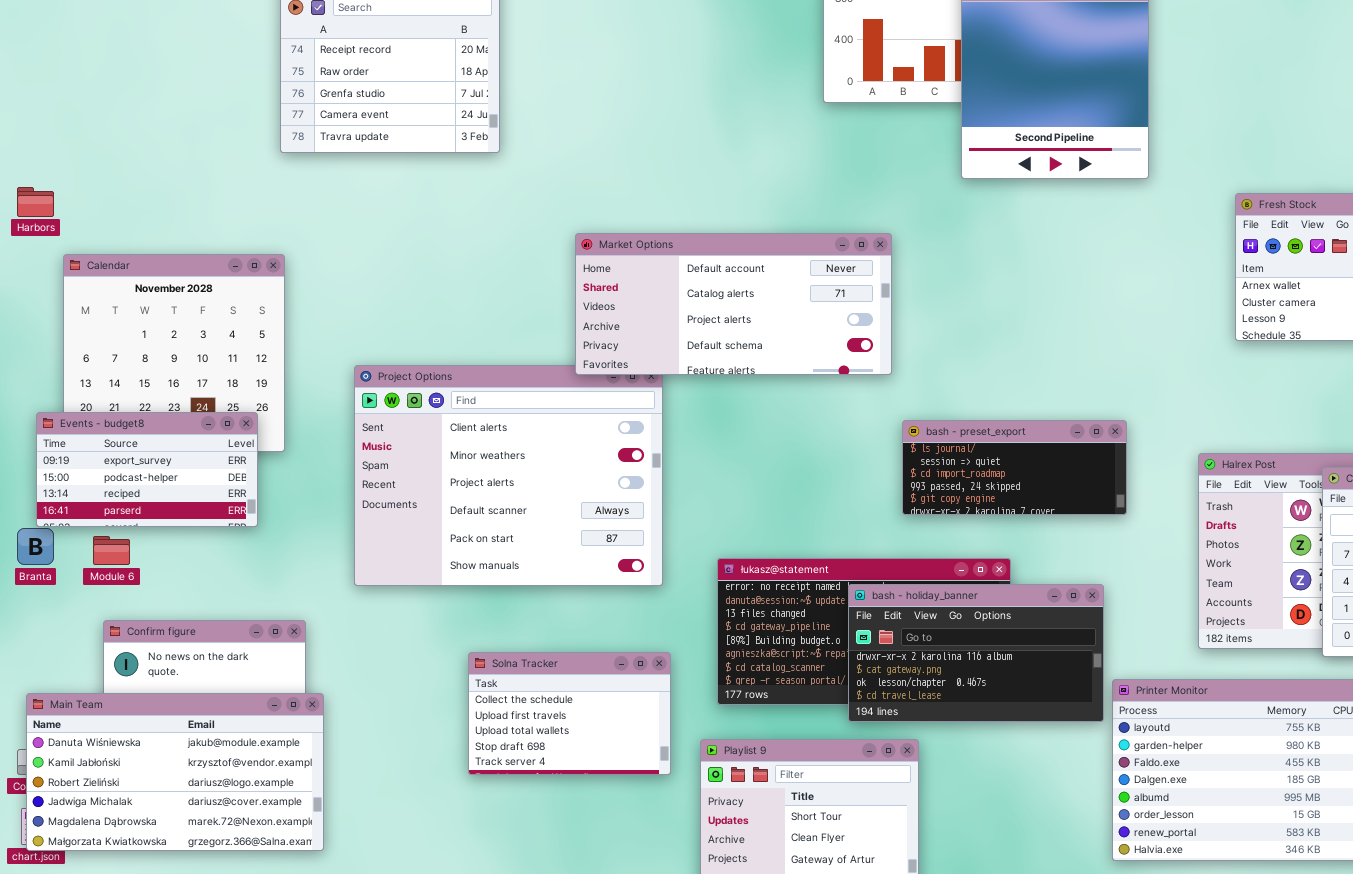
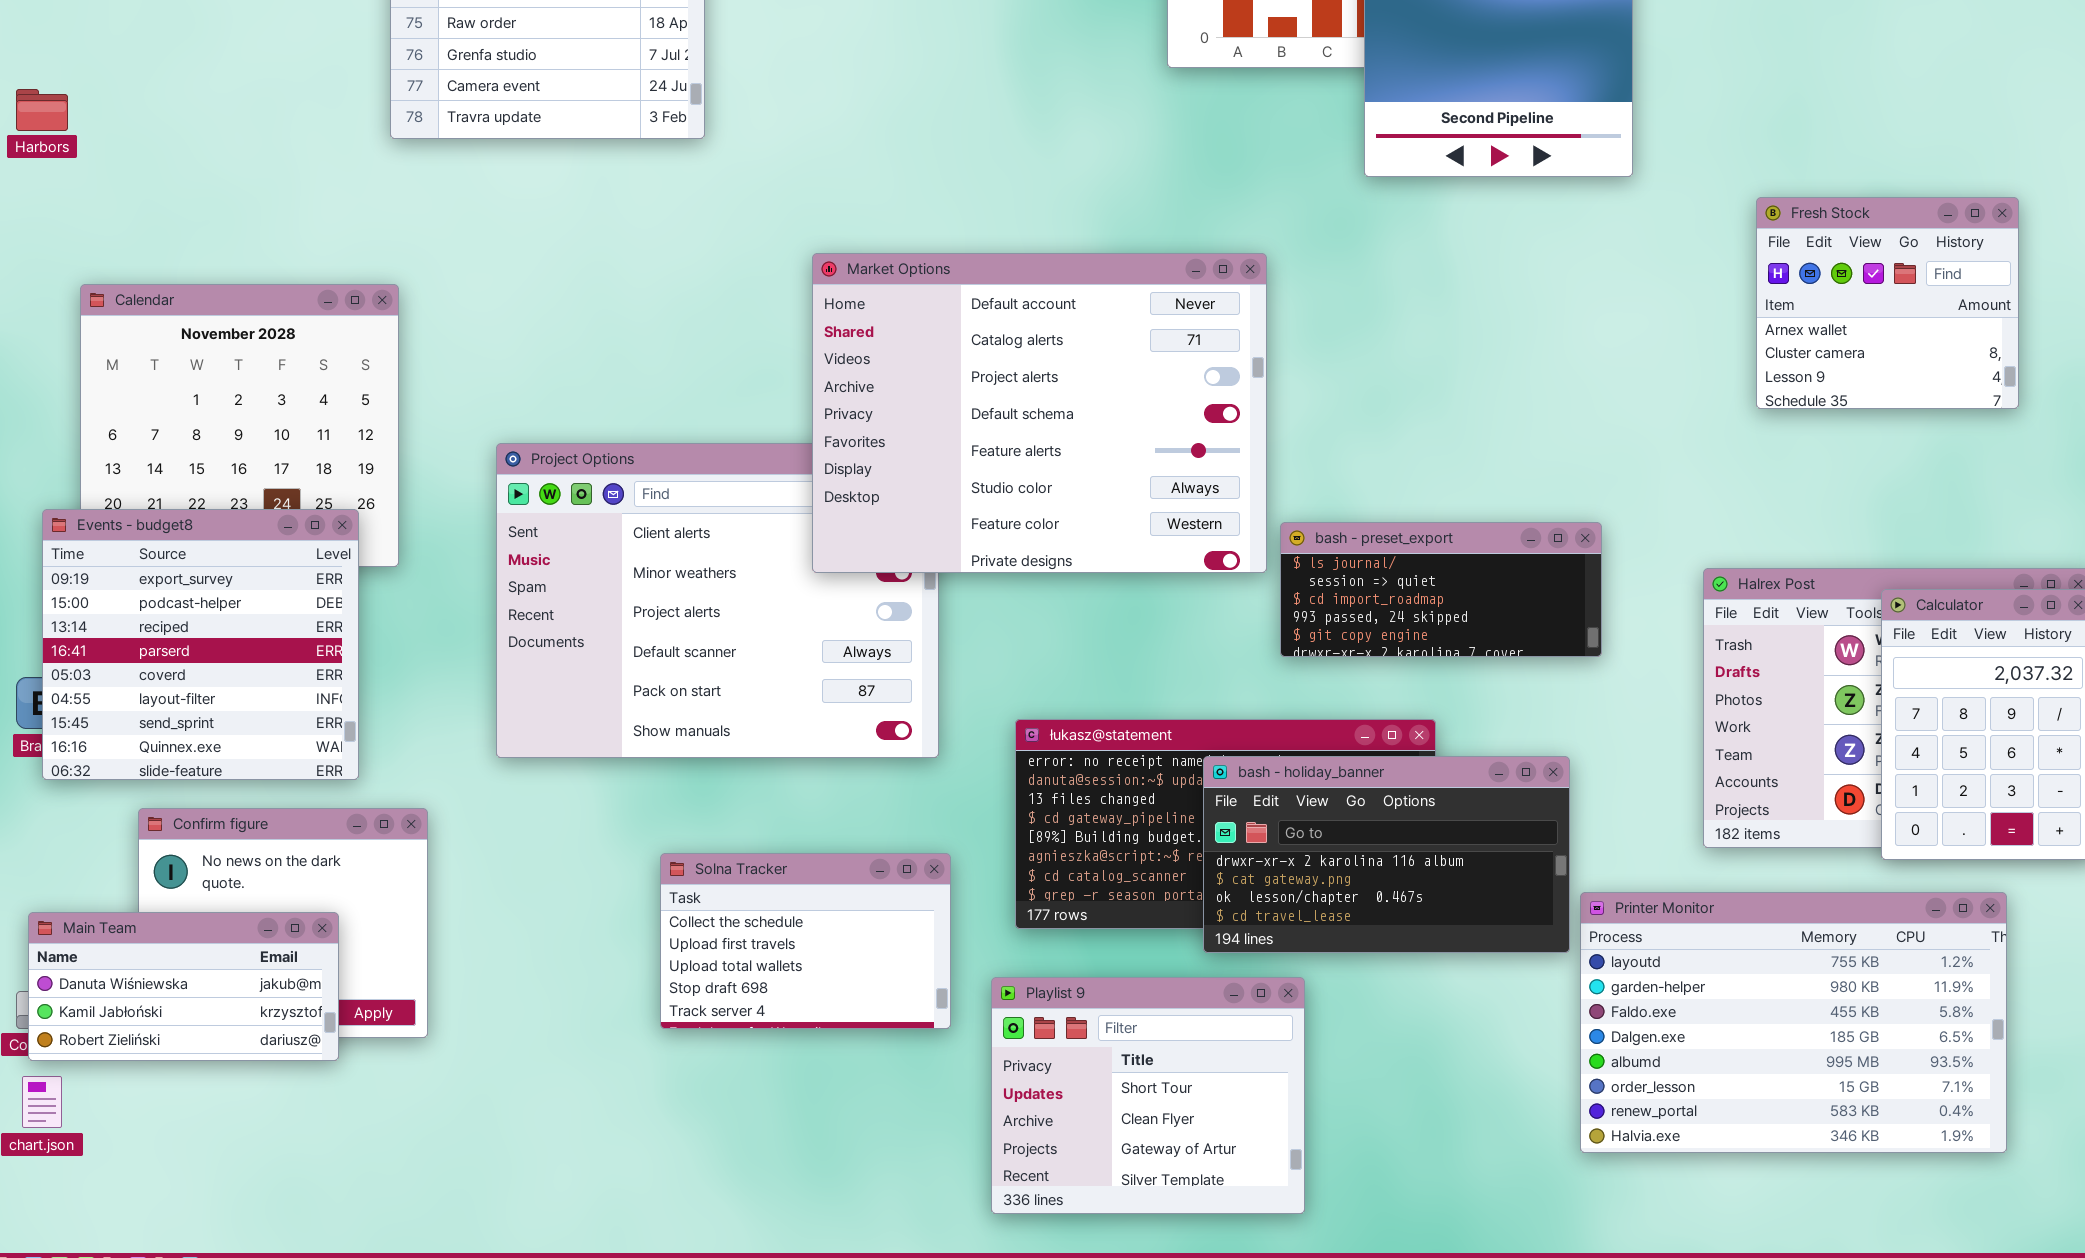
Harbors: [17,187,54,217] -> [16,89,68,131], moved
Market Options: [575,233,892,375] -> [812,253,1267,573], resized
Events - budget8: [36,412,258,527] -> [42,509,359,780], resized
Main Team: [26,693,324,851] -> [28,912,339,1061], resized

